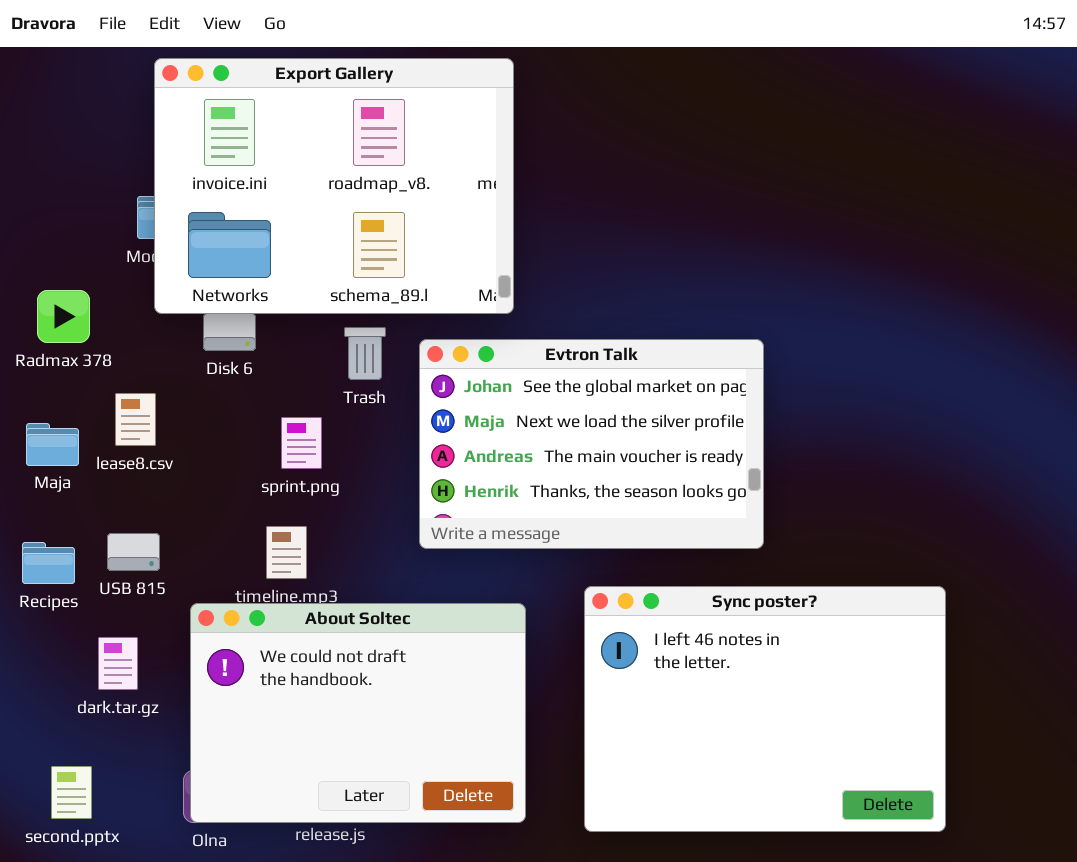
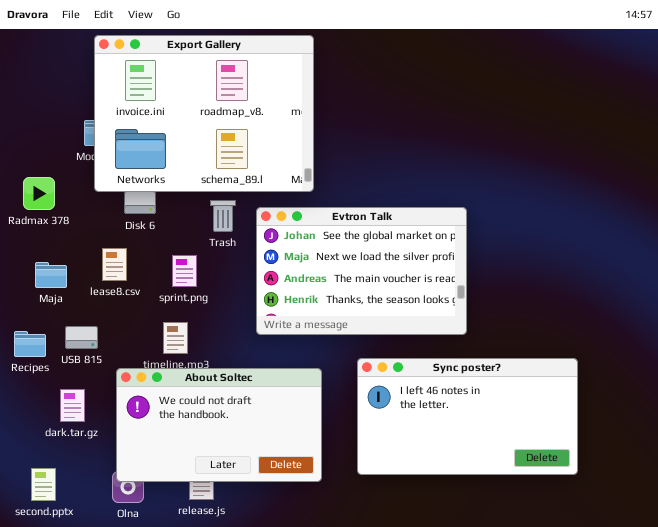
lease8.csv: [115,393,156,446] -> [102,248,127,281], moved
Maja: [26,423,79,466] -> [35,262,67,288], moved
Sync poster?: [584,586,946,832] -> [357,358,578,475], resized
About Soltec: [190,603,526,823] -> [116,368,322,482], resized

